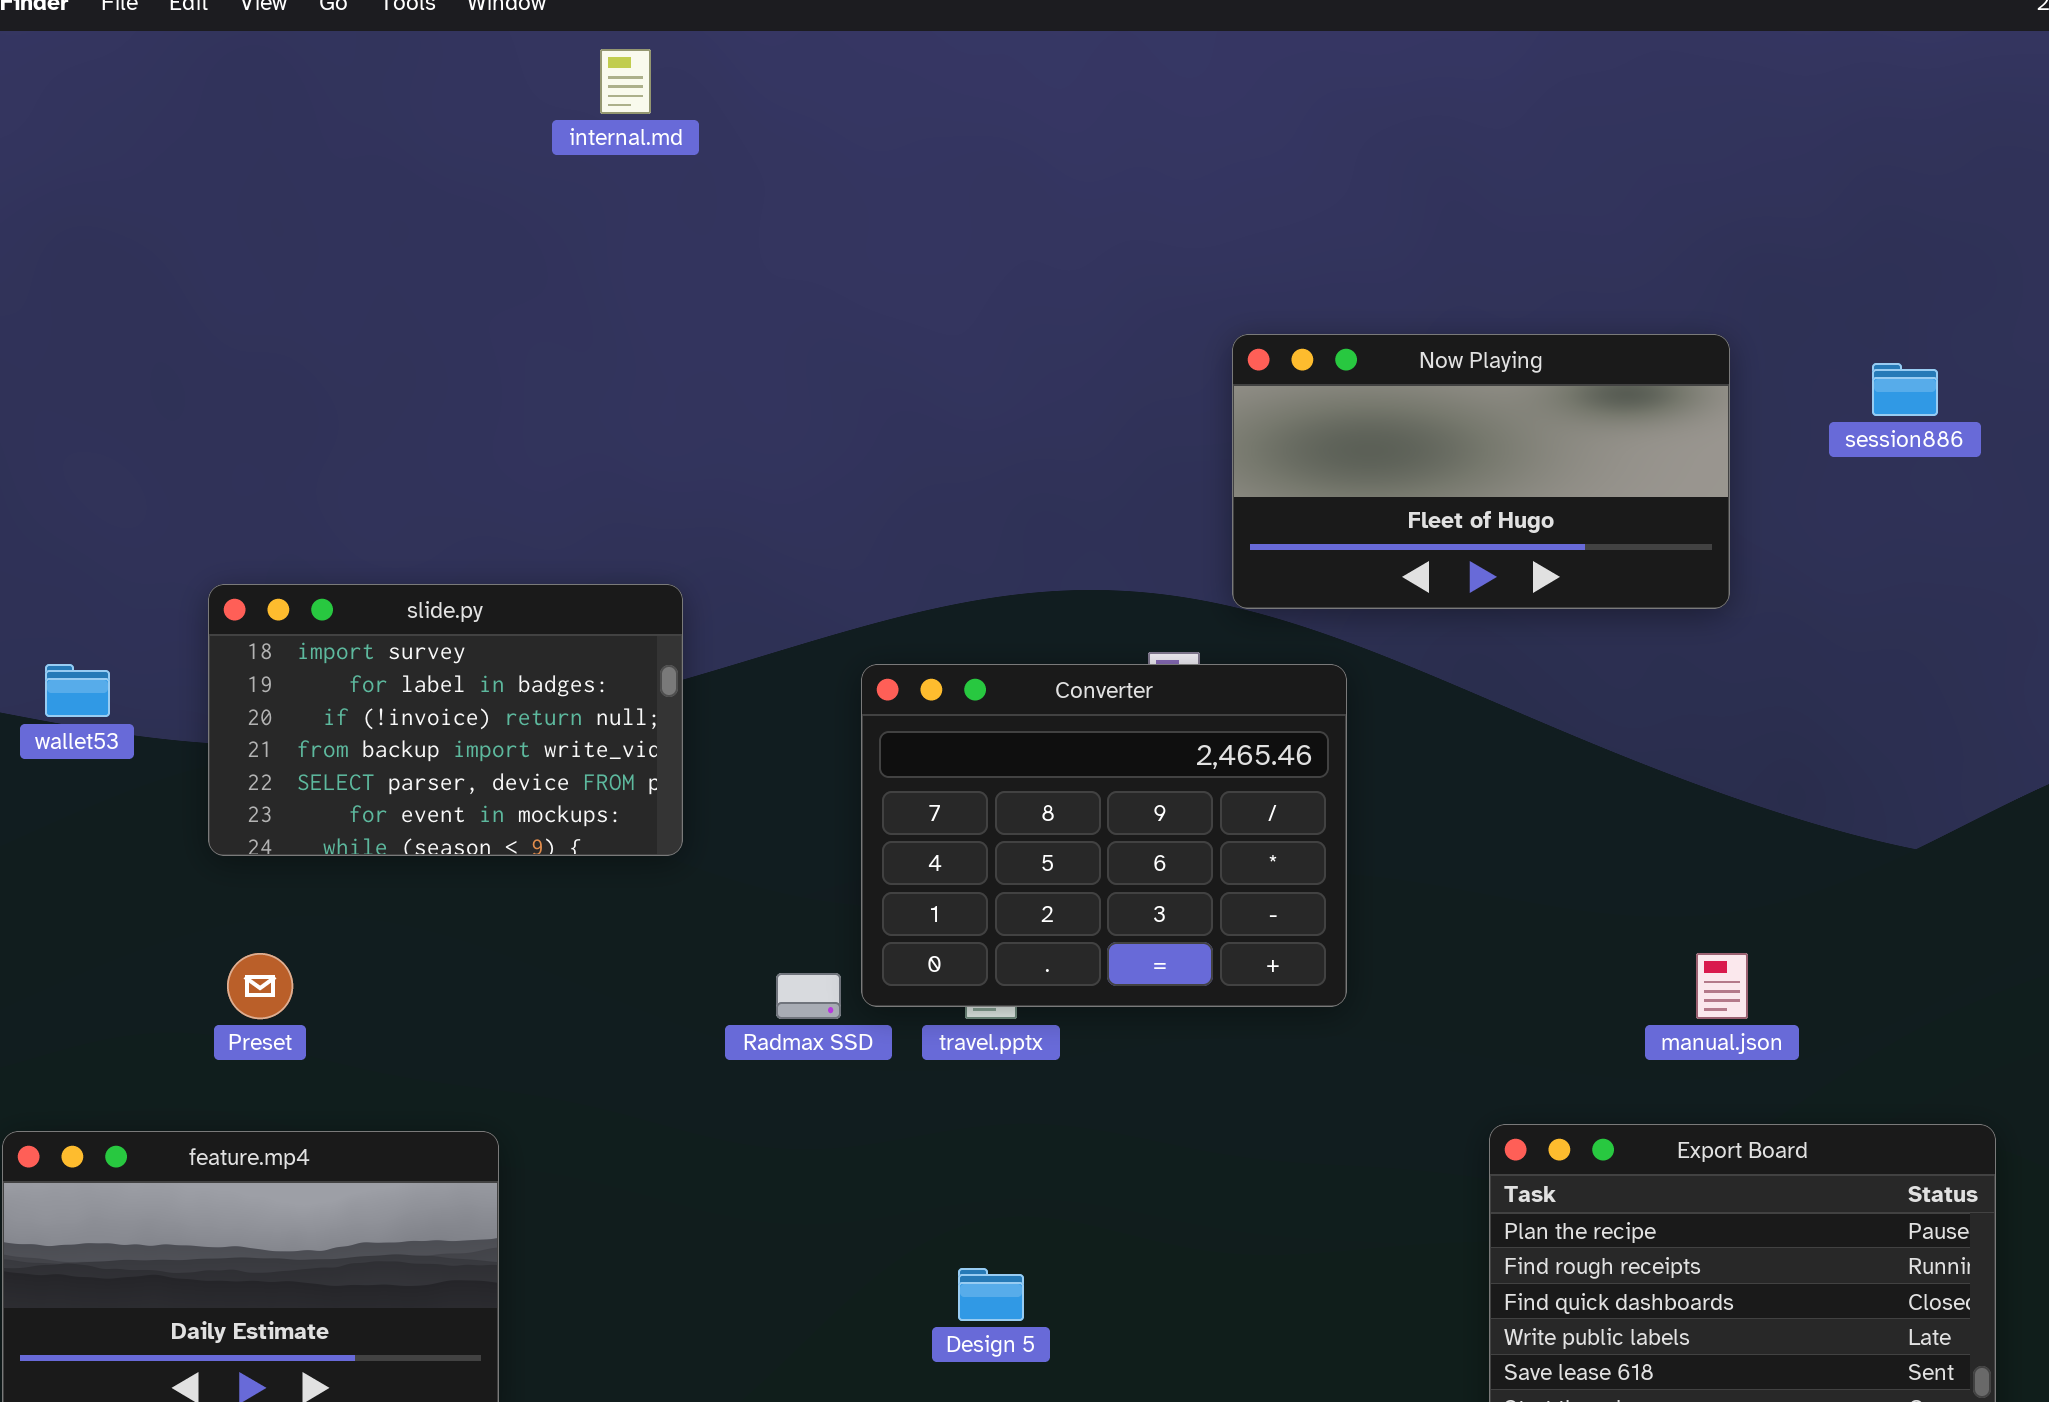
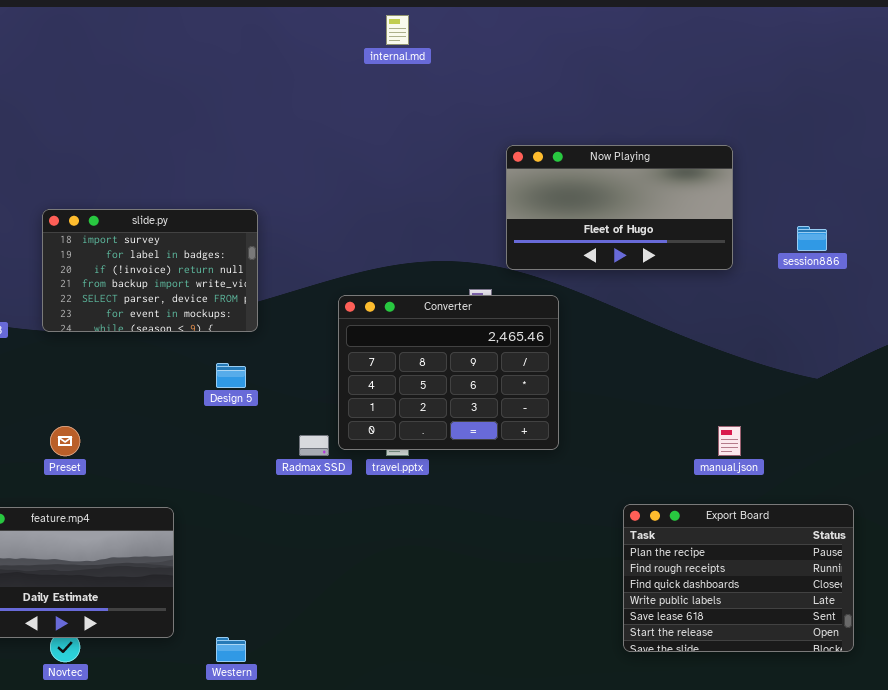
internal.md: [600,49,651,114] -> [386,15,409,45], moved
session886: [1872,363,1938,416] -> [797,226,827,251], moved
slide.py: [208,584,683,856] -> [42,209,258,332], moved
Design 5: [958,1268,1024,1321] -> [216,363,246,388], moved

